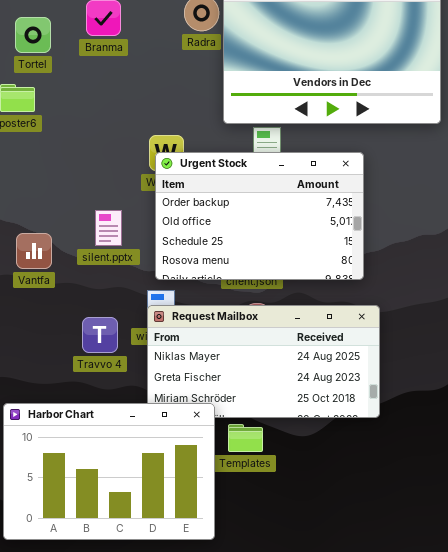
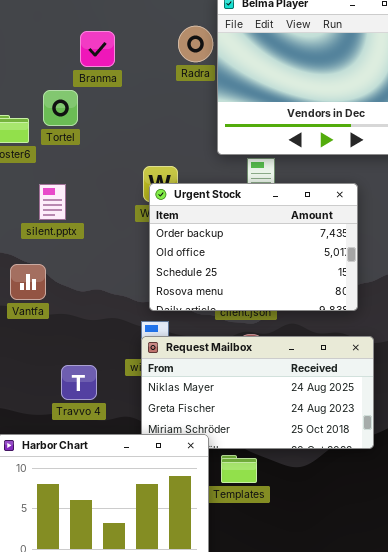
Tortel: [15,17,51,53] -> [43,90,78,126], moved
silent.pptx: [95,210,122,246] -> [39,184,66,220], moved
Travvo 4: [82,317,118,353] -> [61,365,97,400], moved

